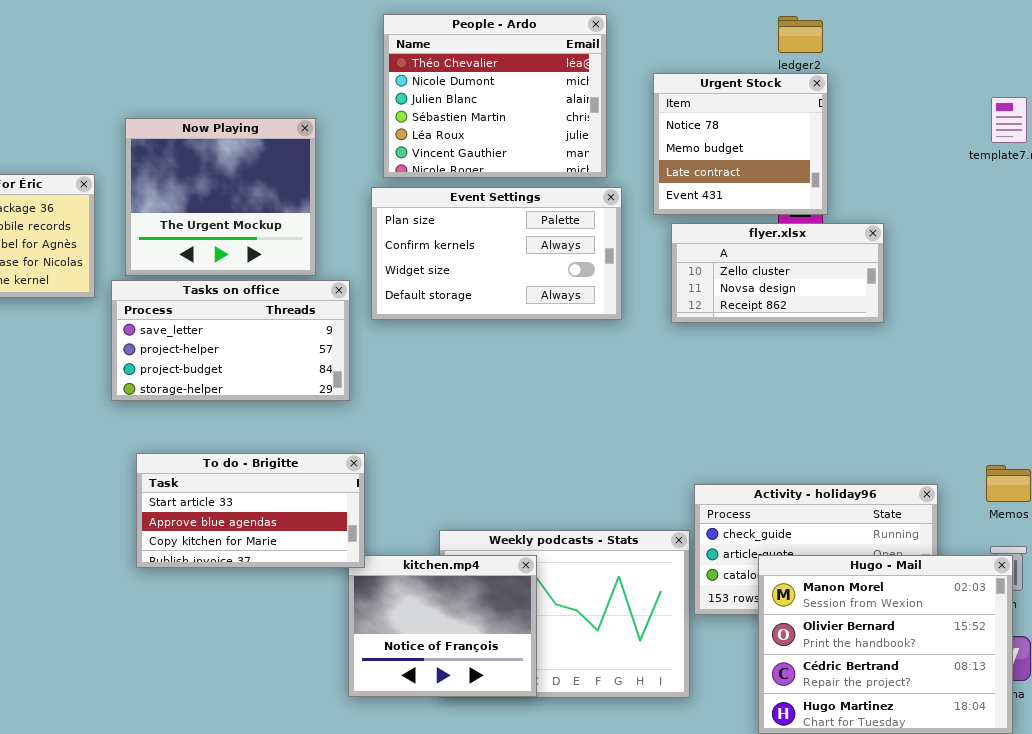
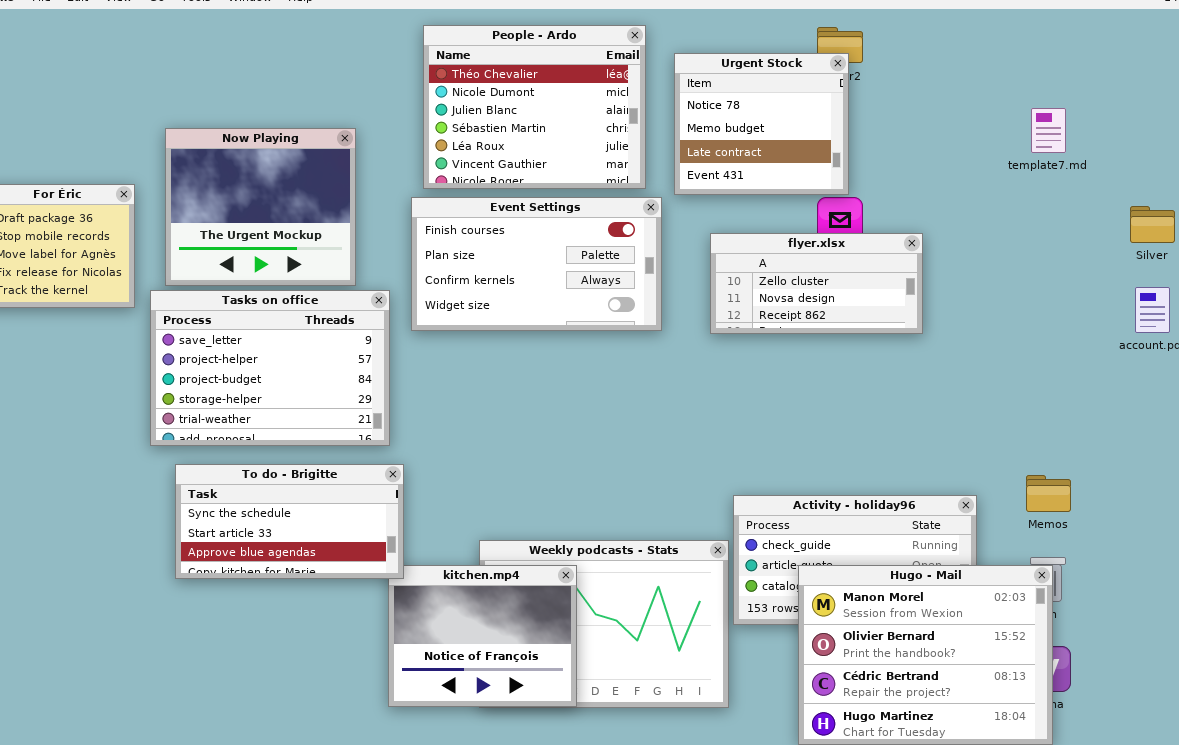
Urgent Stock: [653,73,828,215] -> [674,53,849,195], moved
Event Settings: [371,187,622,320] -> [411,197,662,331], scrolled up 1 row
Tasks on office: [111,280,350,401] -> [150,290,390,446], resized
To do - Brigitte: [136,453,365,568] -> [175,464,404,579], scrolled up 1 row

